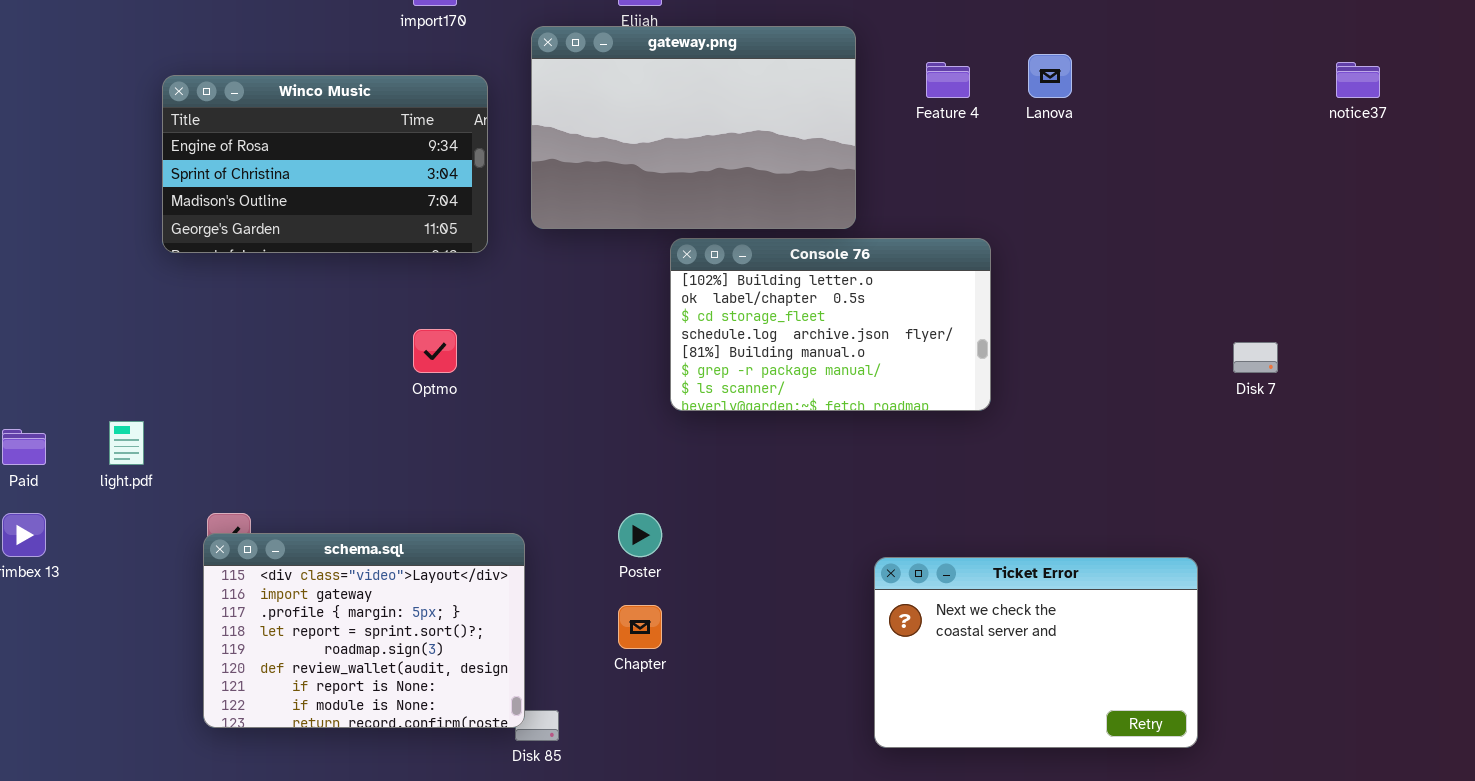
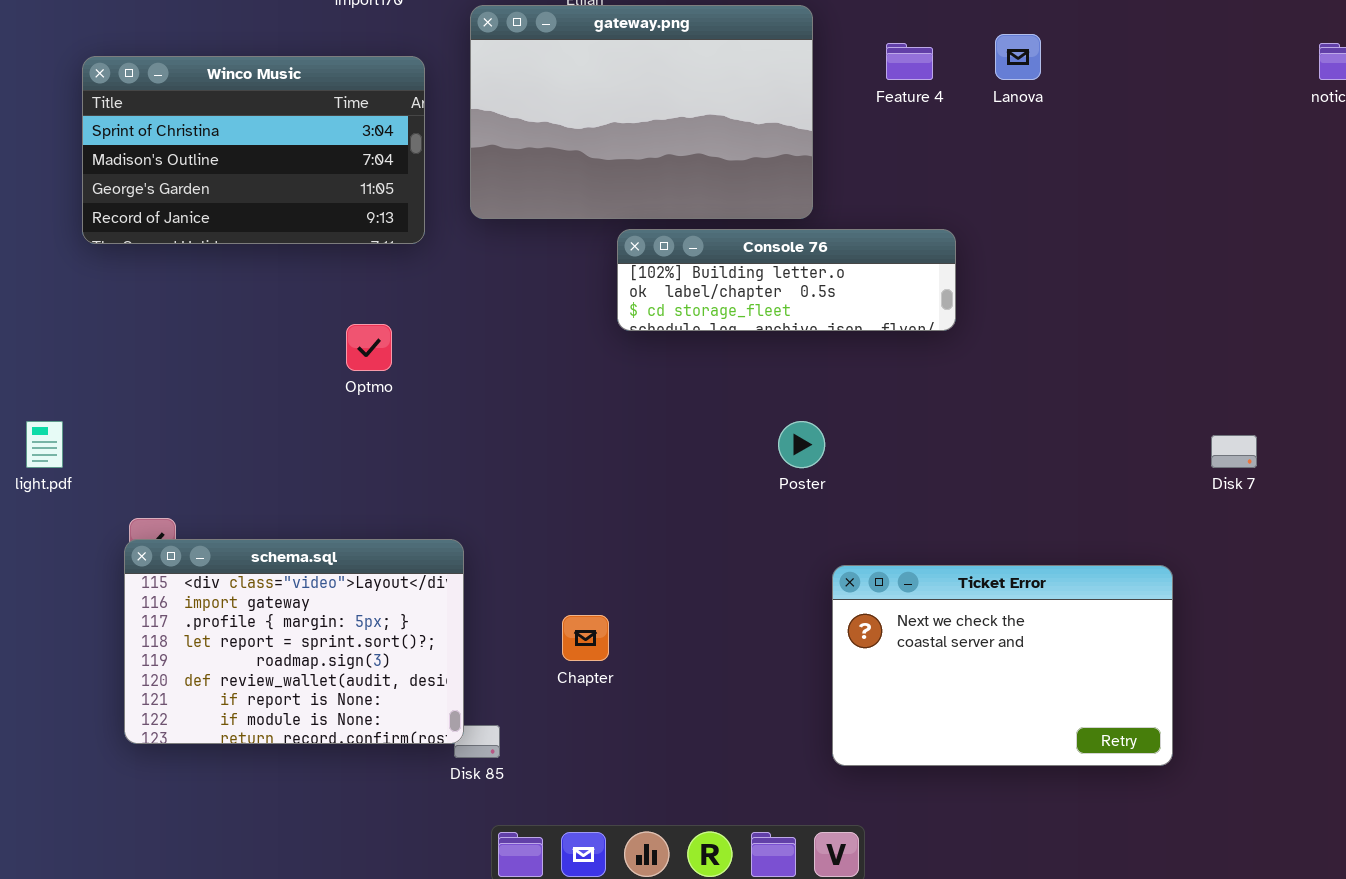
Winco Music: [162,75,488,253] -> [82,56,425,244], scrolled down 1 row
Console 76: [670,238,991,411] -> [617,229,956,331], resized
Disk 7: [1233,342,1278,373] -> [1211,435,1257,468], moved
Poster: [618,513,662,557] -> [778,421,825,468], moved

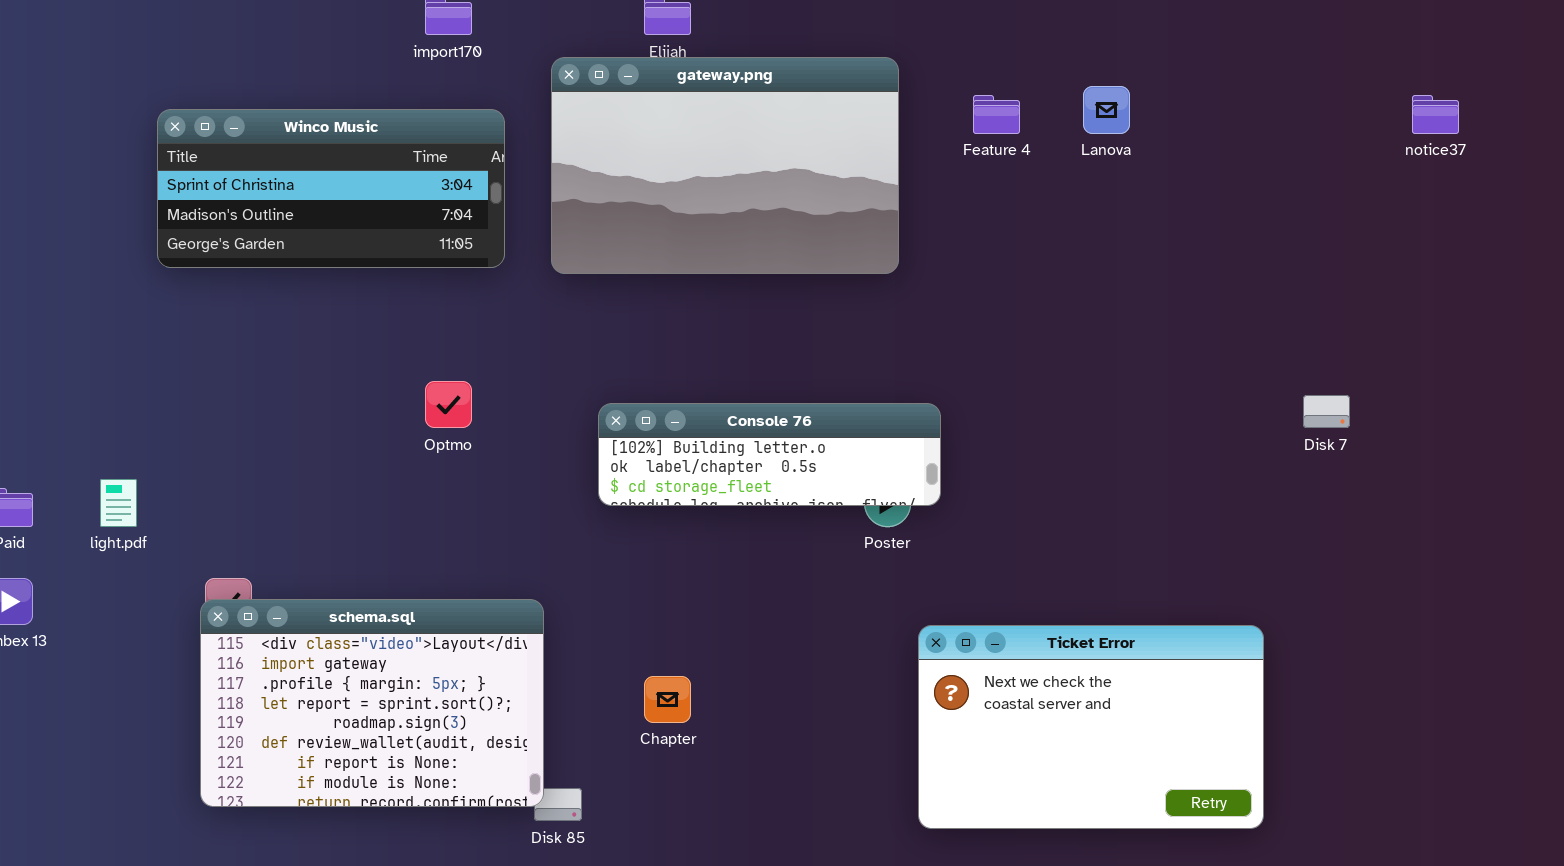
Winco Music: [82,56,425,244] -> [157,109,505,268], resized
Console 76: [617,229,956,331] -> [598,403,941,506], moved
Disk 7: [1211,435,1257,468] -> [1303,395,1350,428], moved

